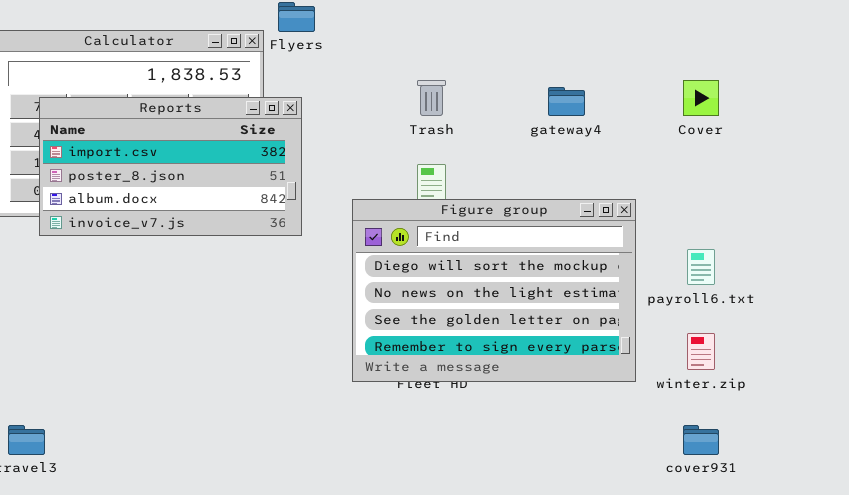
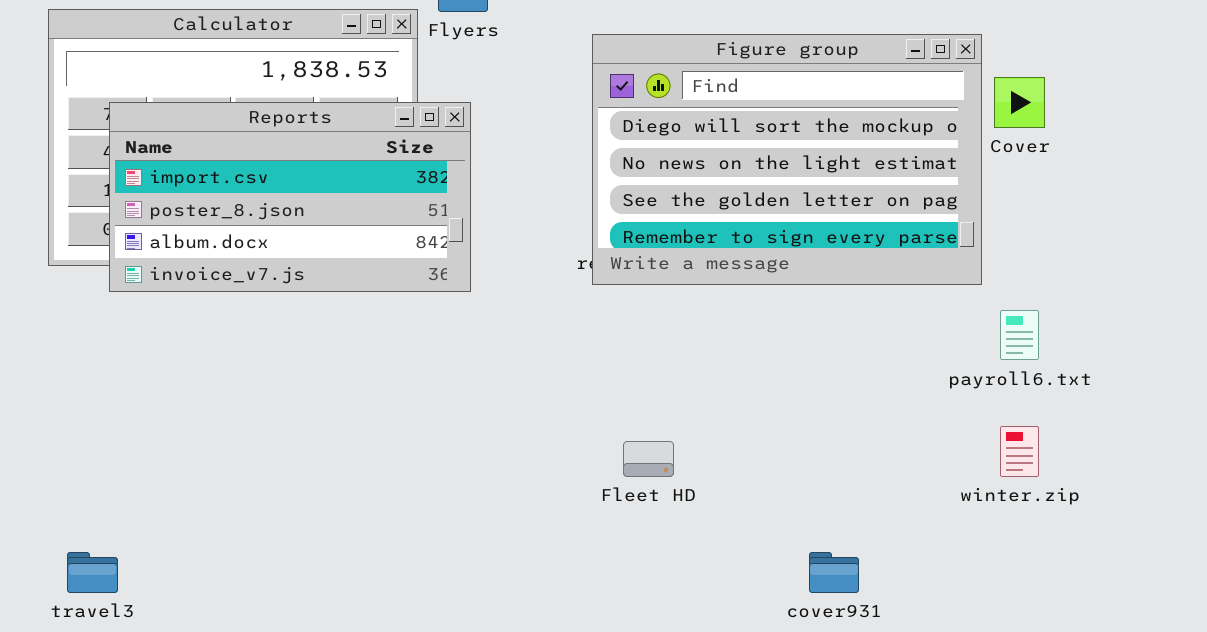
Figure group: [352,199,636,382] -> [592,34,982,285], moved
cover931: [683,425,719,455] -> [809,552,859,593], moved

